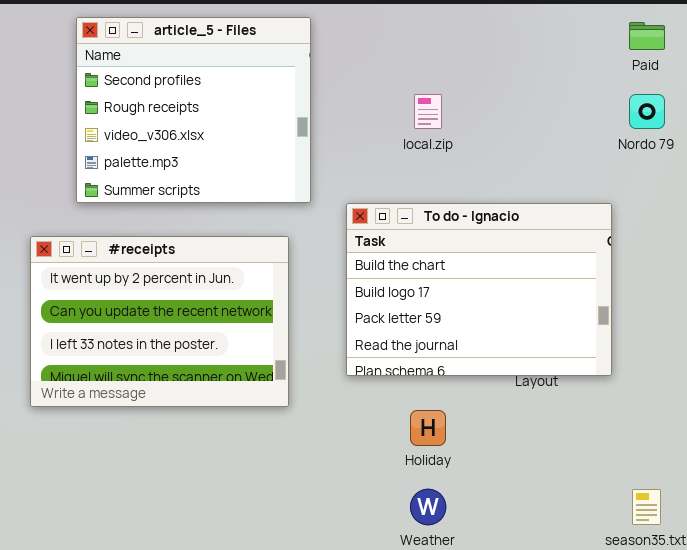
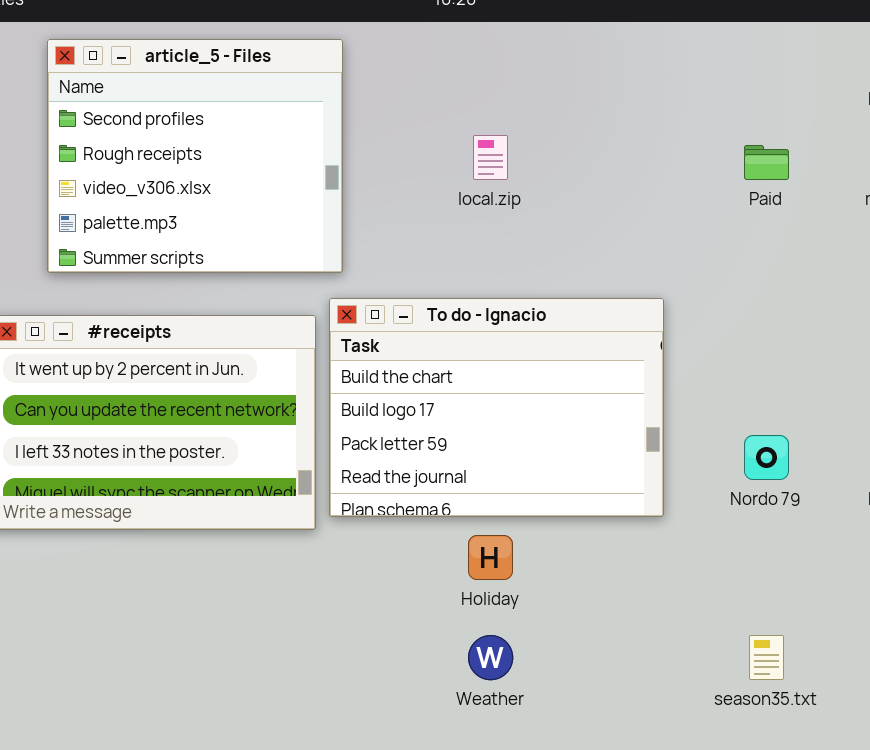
Paid: [629,22,665,50] -> [744,145,789,180], moved
Nordo 79: [629,94,665,129] -> [744,435,789,480], moved
To do - Ignacio: [346,203,612,376] -> [329,298,664,517], moved

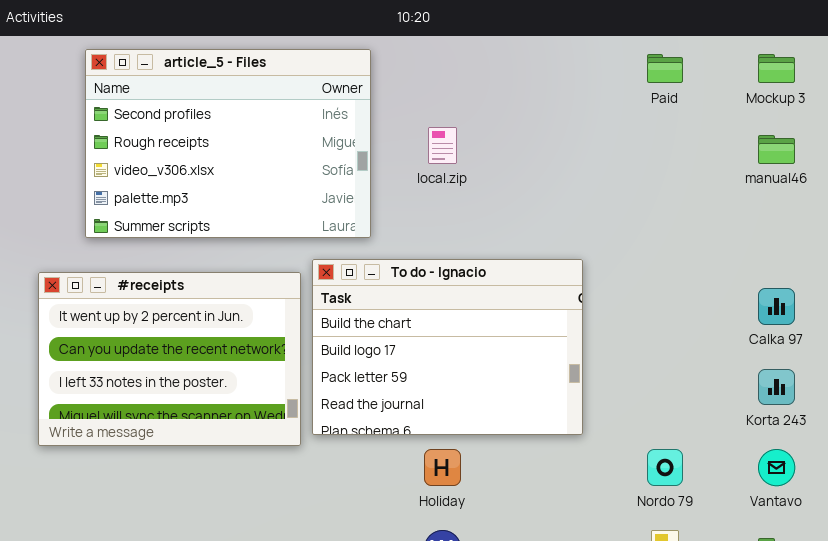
article_5 - Files: [47,39,343,273] -> [85,49,371,238], resized
Paid: [744,145,789,180] -> [647,54,683,83], moved
Nordo 79: [744,435,789,480] -> [647,449,683,486], moved

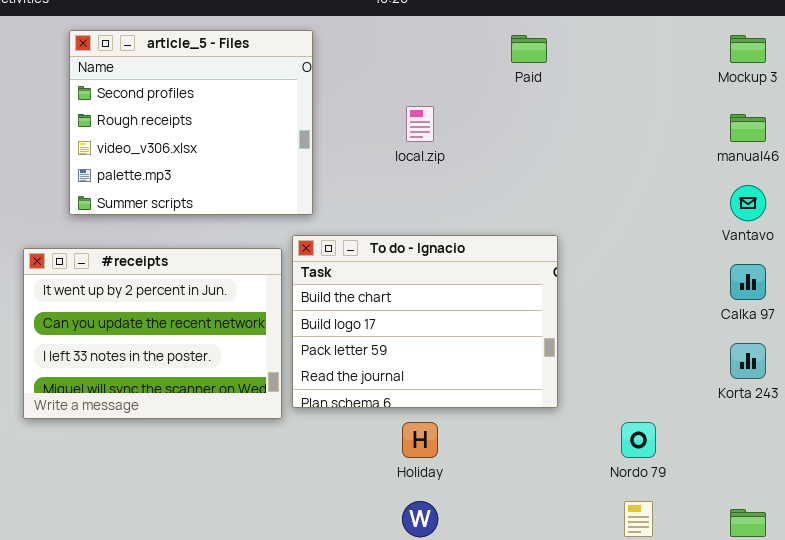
article_5 - Files: [85,49,371,238] -> [69,30,313,215], resized
Paid: [647,54,683,83] -> [511,35,547,63], moved
Vantavo: [758,449,795,486] -> [730,185,766,221], moved

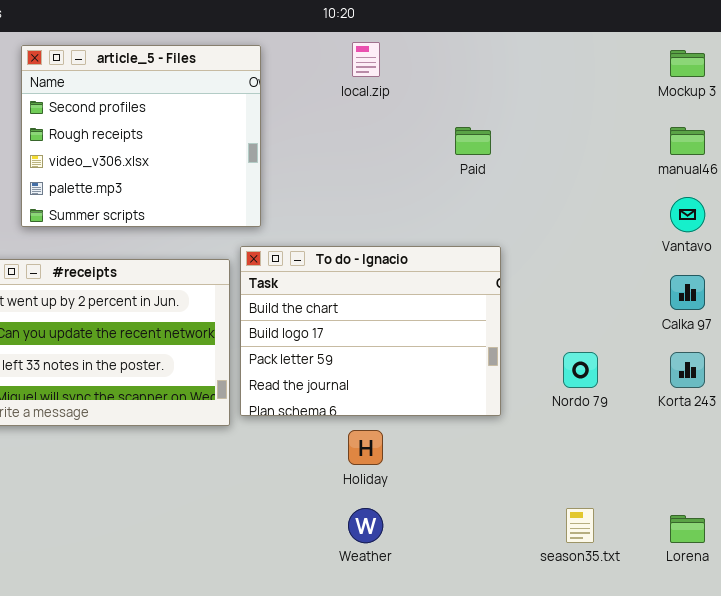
Paid: [511,35,547,63] -> [455,127,491,155], moved
local.zip: [406,106,434,142] -> [352,42,380,77], moved
Nordo 79: [621,422,656,458] -> [563,352,598,388], moved

